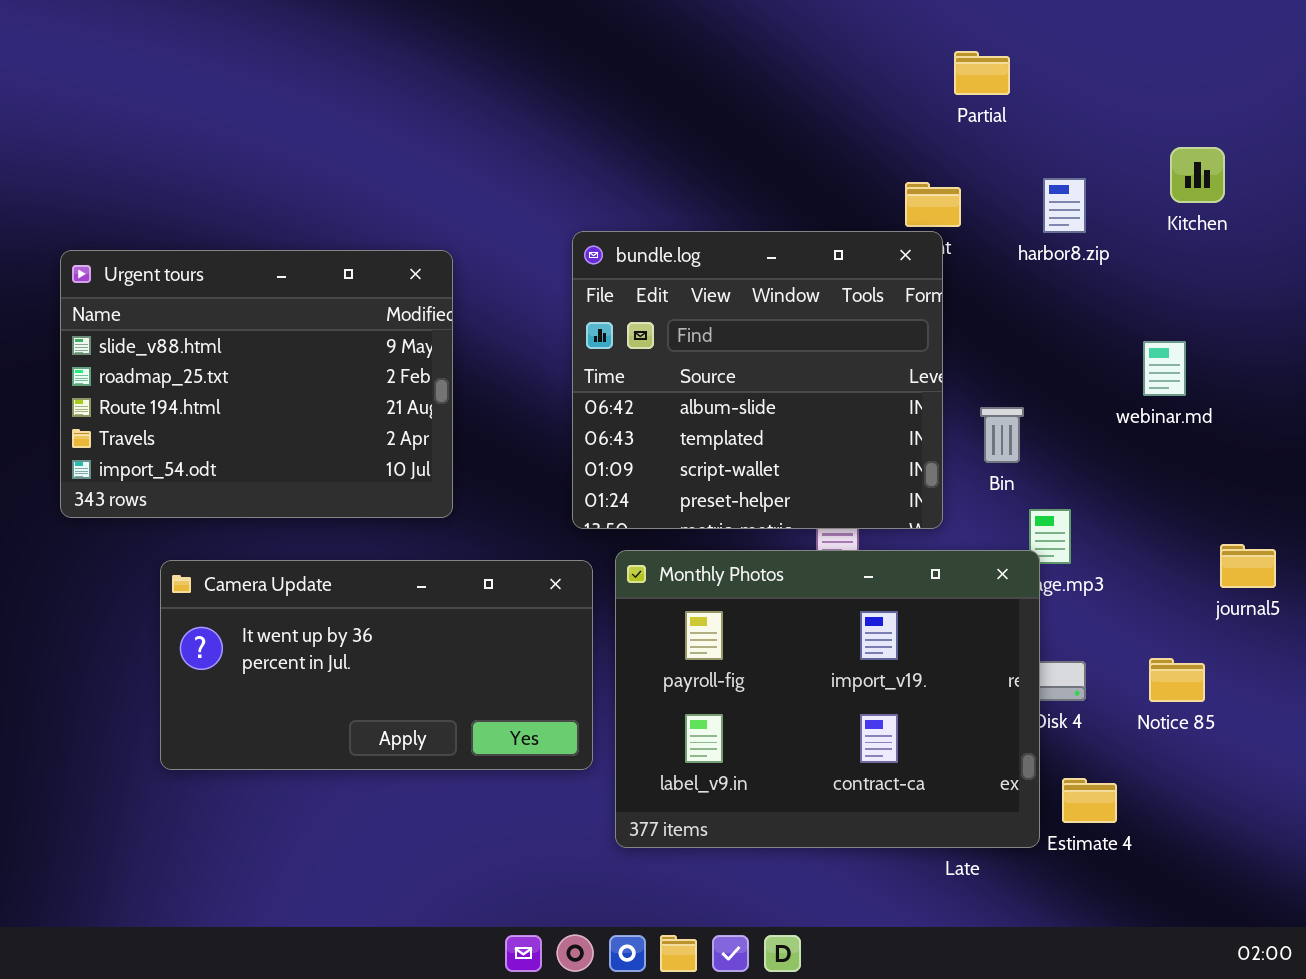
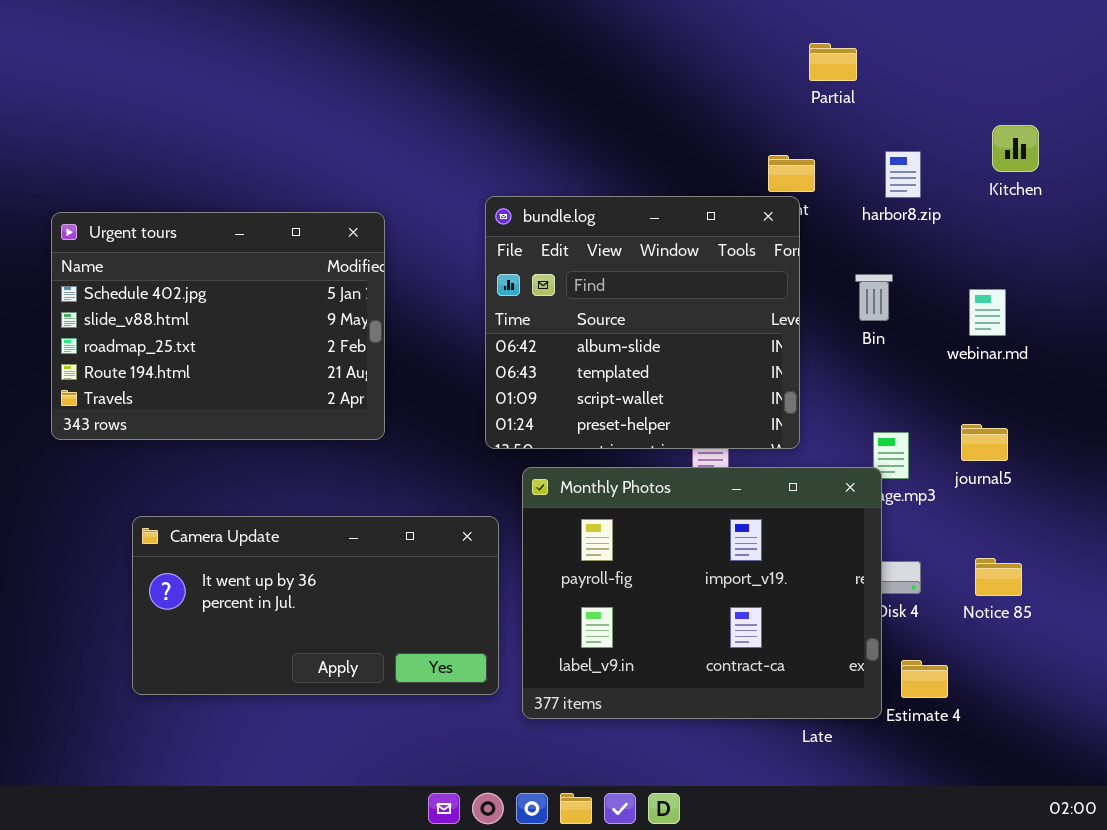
Urgent tours: [60,250,453,518] -> [51,212,385,440], scrolled up 1 row
Bin: [980,407,1024,463] -> [855,274,893,321], moved
journal5: [1220,544,1276,588] -> [961,424,1008,461], moved
Camera Update: [160,560,593,770] -> [132,516,499,695], moved

